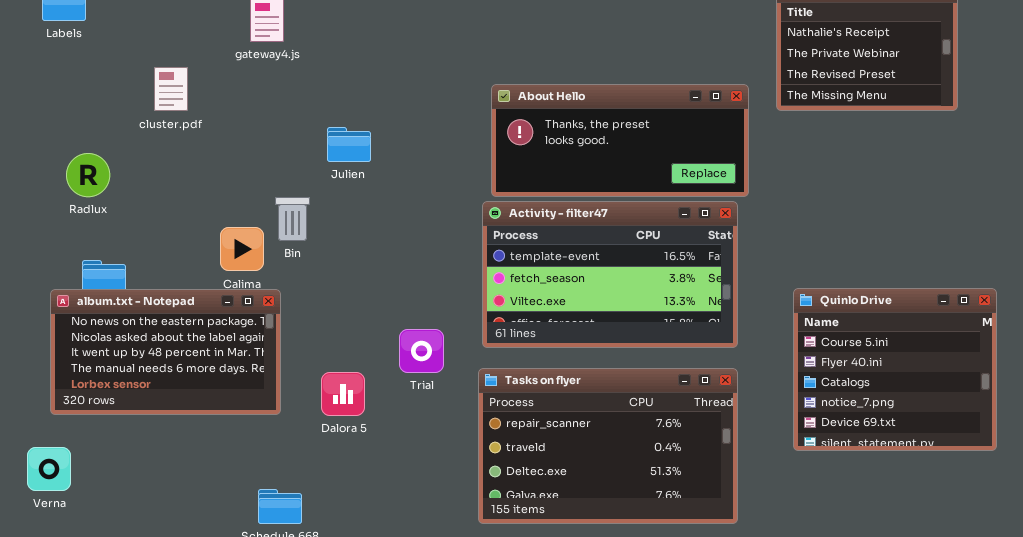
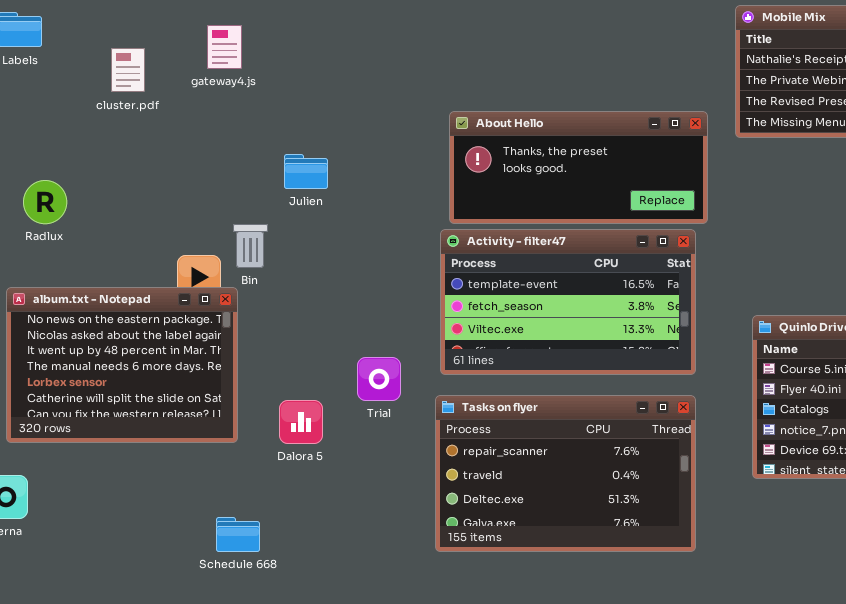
cluster.pdf: [154,67,188,111] -> [111,48,145,92], moved
album.txt - Notepad: [50,289,281,415] -> [6,287,238,443], resized

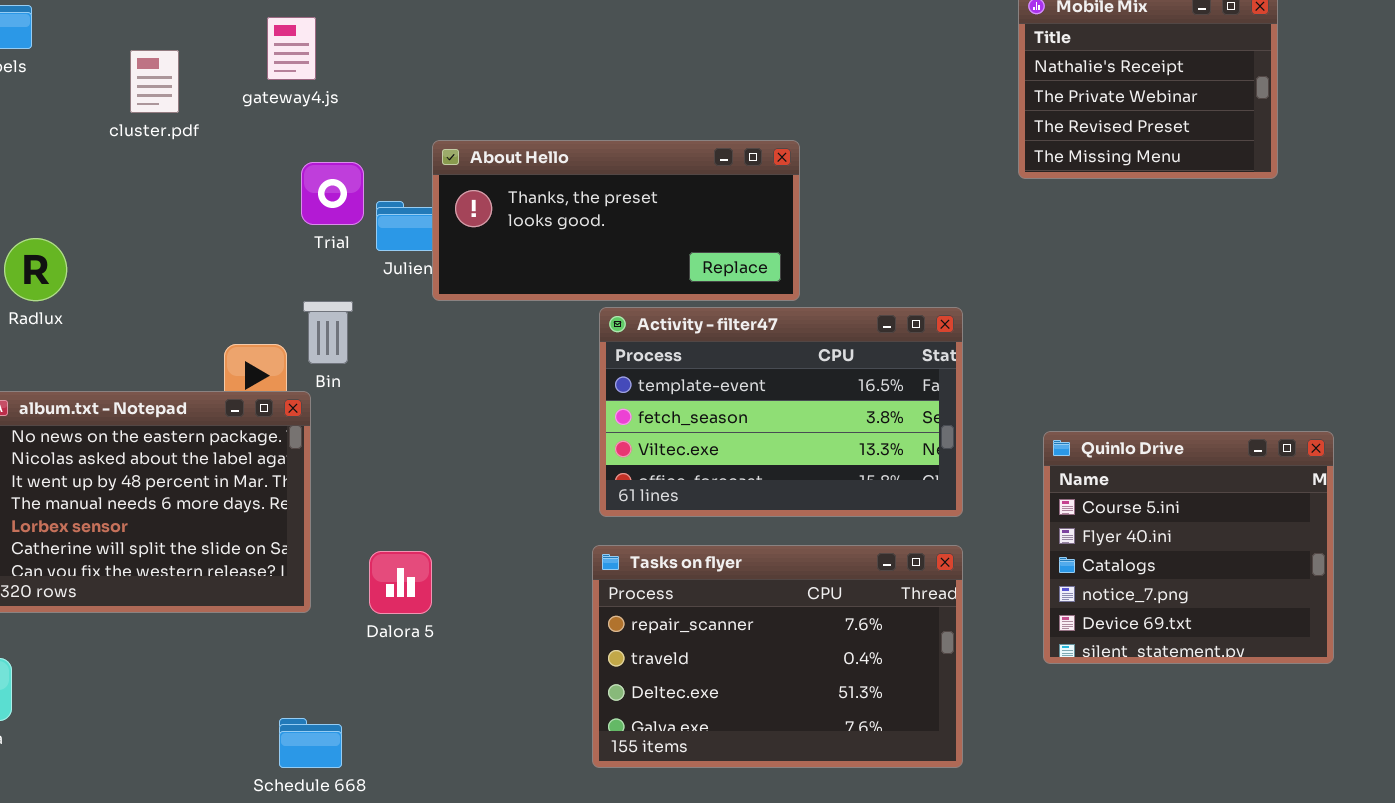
About Hello: [449,111,708,224] -> [432,140,800,301], moved
Trial: [357,357,401,401] -> [301,162,364,225], moved

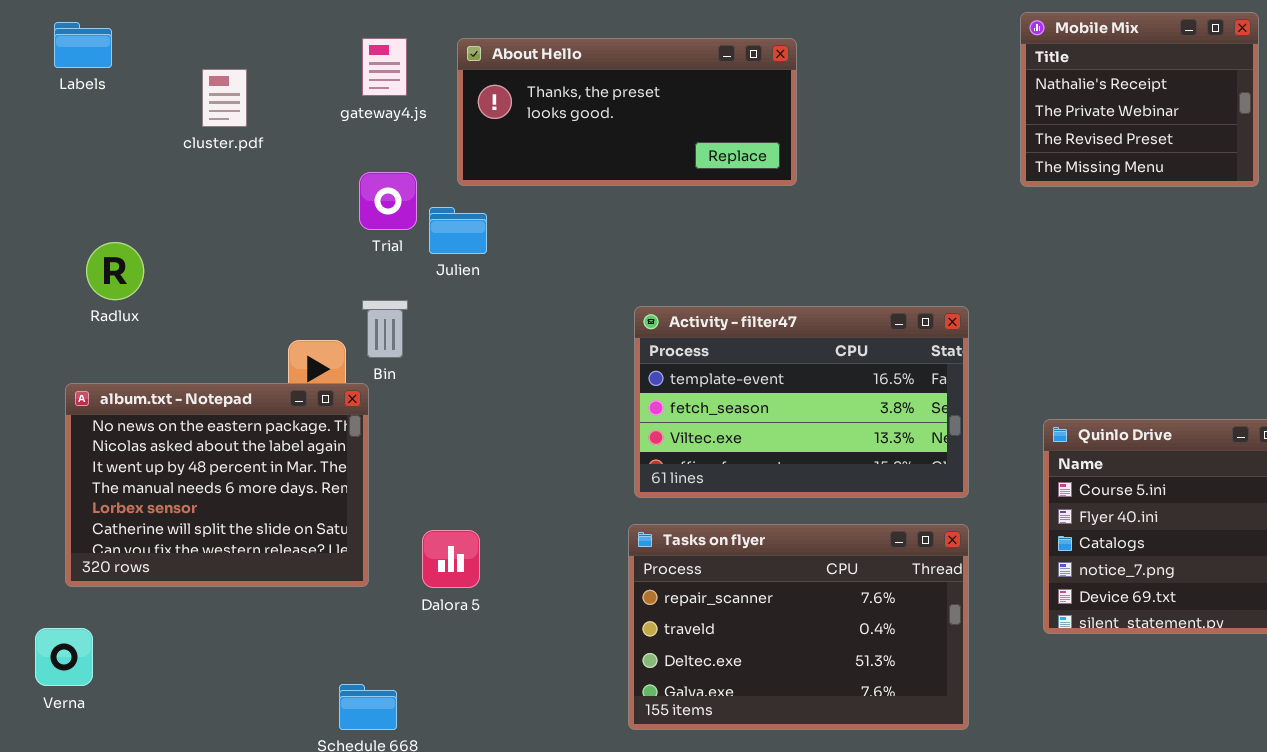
gateway4.js: [267,17,316,80] -> [362,38,407,96], moved
About Hello: [432,140,800,301] -> [457,38,797,186], moved

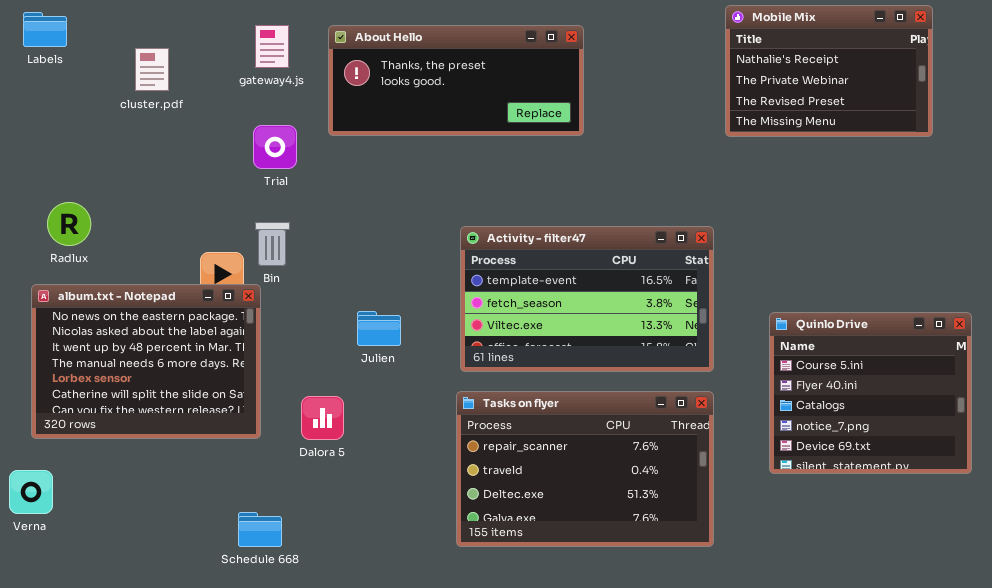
Mobile Mix: [1020,12,1259,187] -> [725,5,933,137], resized
Julien: [429,207,487,254] -> [357,311,401,346], moved
Radlux: [86,242,144,300] -> [47,202,91,246], moved

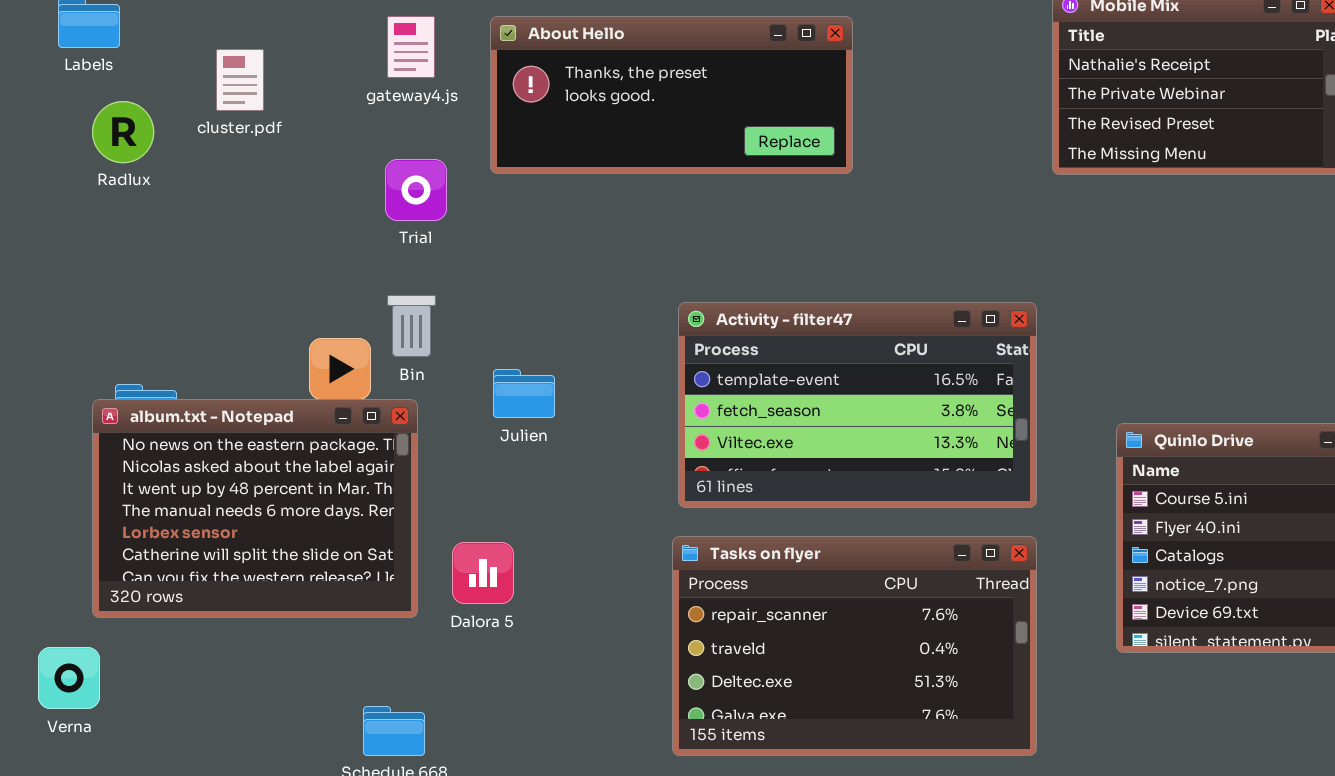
Radlux: [47,202,91,246] -> [92,101,154,163], moved
album.txt - Notepad: [31,284,261,439] -> [92,399,418,618], moved
Julien: [357,311,401,346] -> [493,369,555,418], moved

